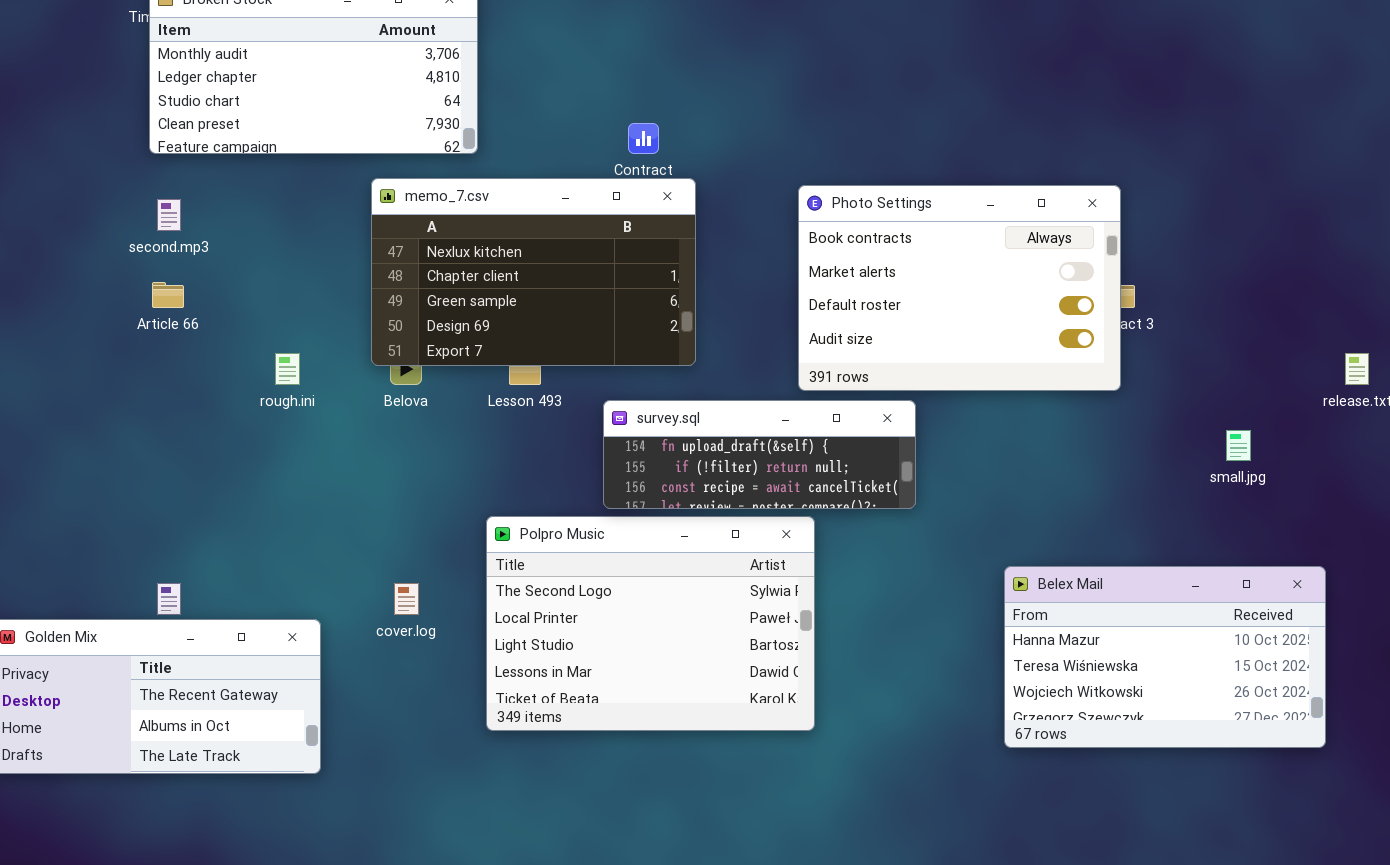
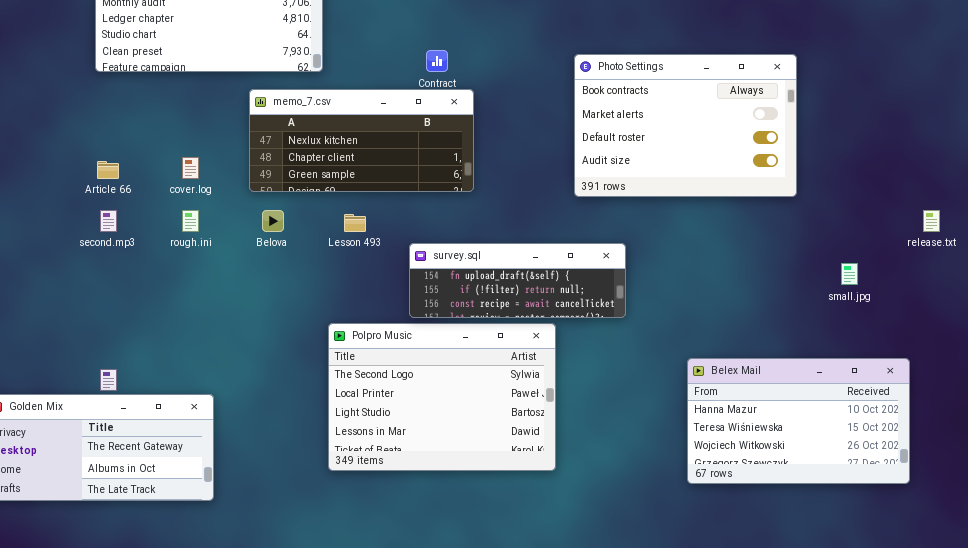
memo_7.csv: [371,178,696,366] -> [249,89,474,192], resized
Photo Settings: [798,185,1121,391] -> [574,54,797,197], moved
second.mp3: [157,199,181,231] -> [100,210,117,232], moved
cover.log: [394,583,419,615] -> [182,157,199,179], moved

